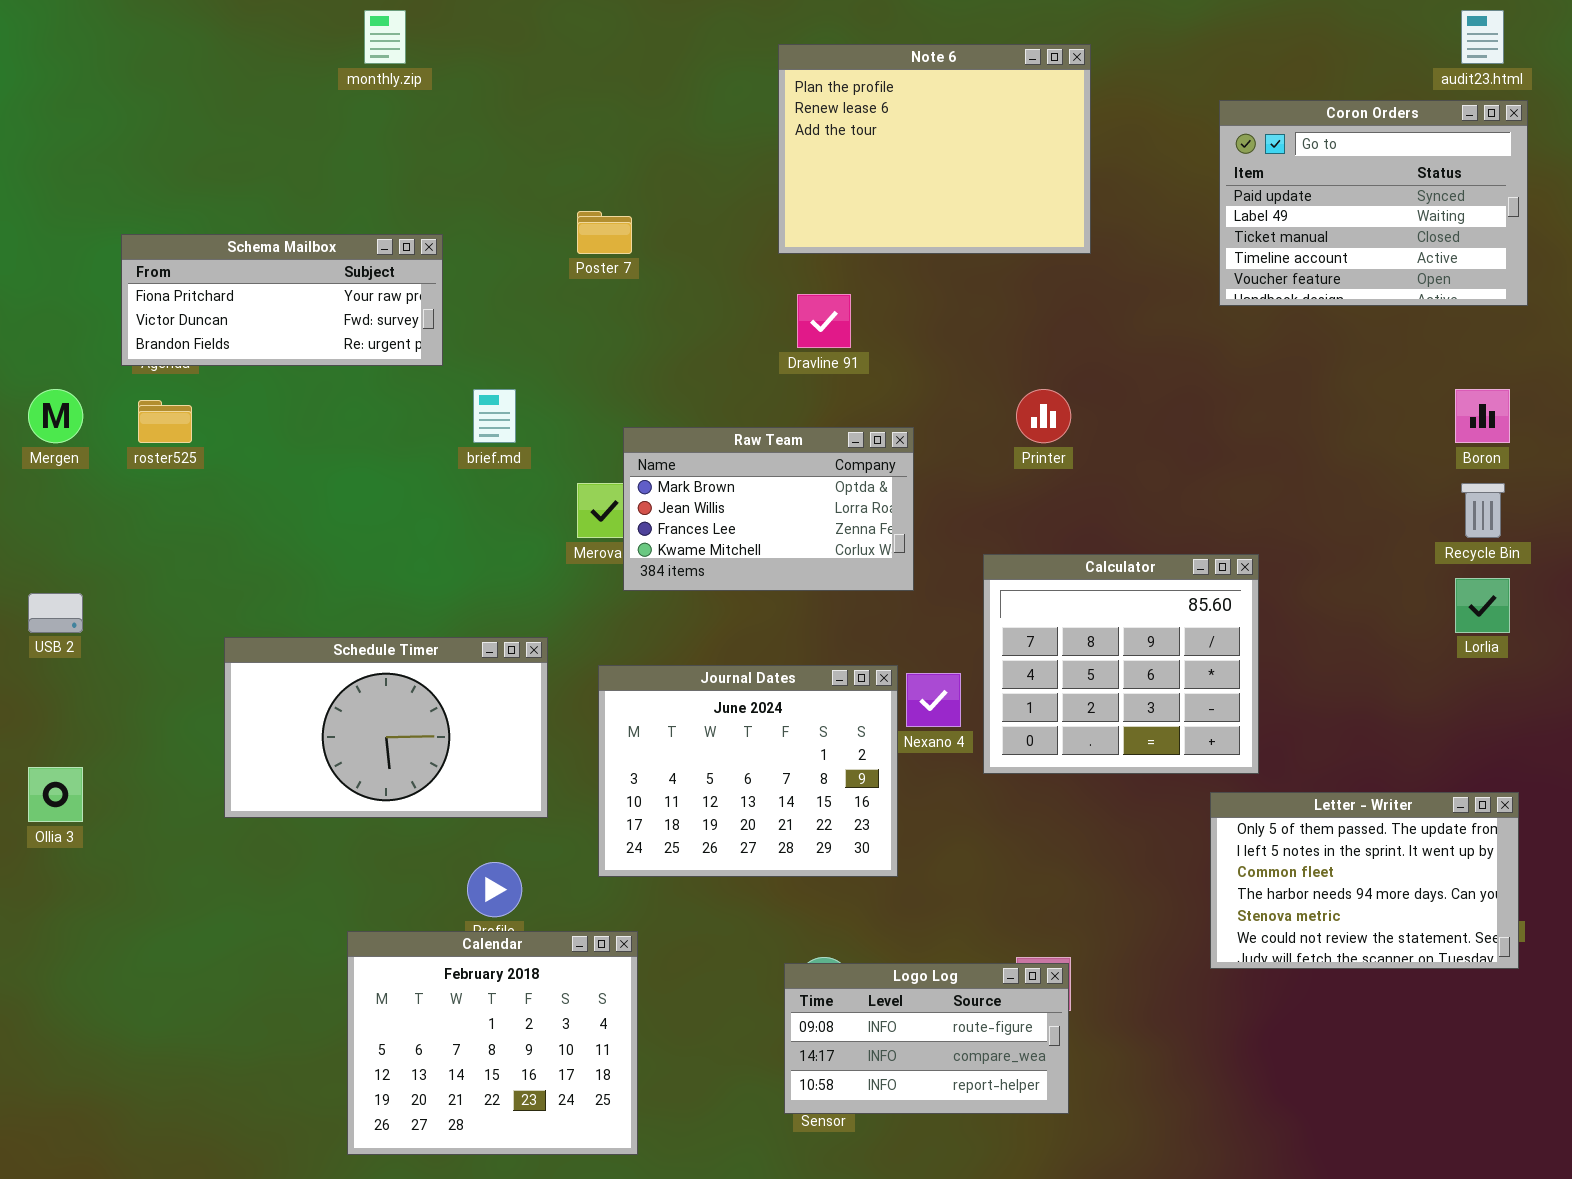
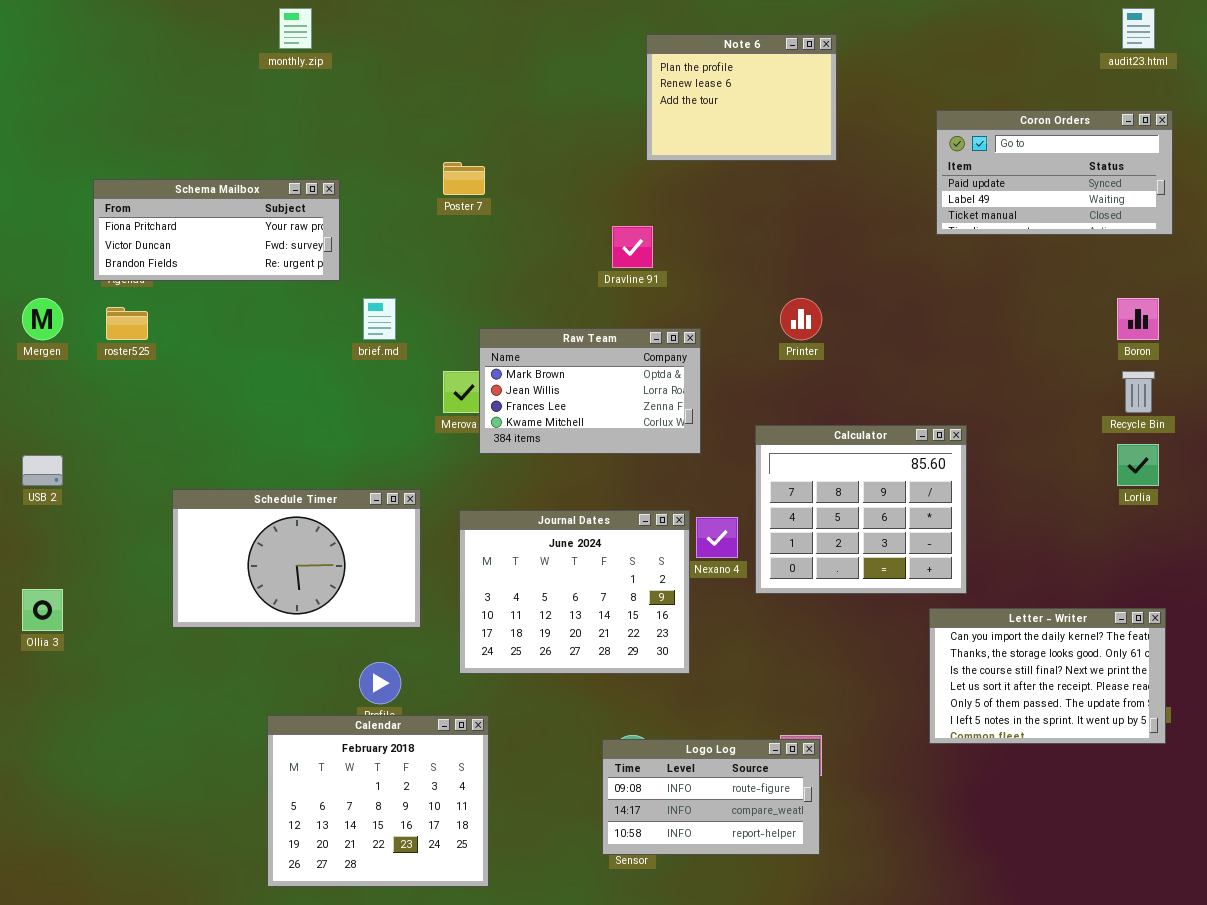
Note 6: [778,44,1091,254] -> [646,34,837,161], resized
Coron Orders: [1219,100,1528,306] -> [936,110,1173,235], resized
Letter - Writer: [1210,792,1519,969] -> [929,608,1166,744], scrolled up 4 rows

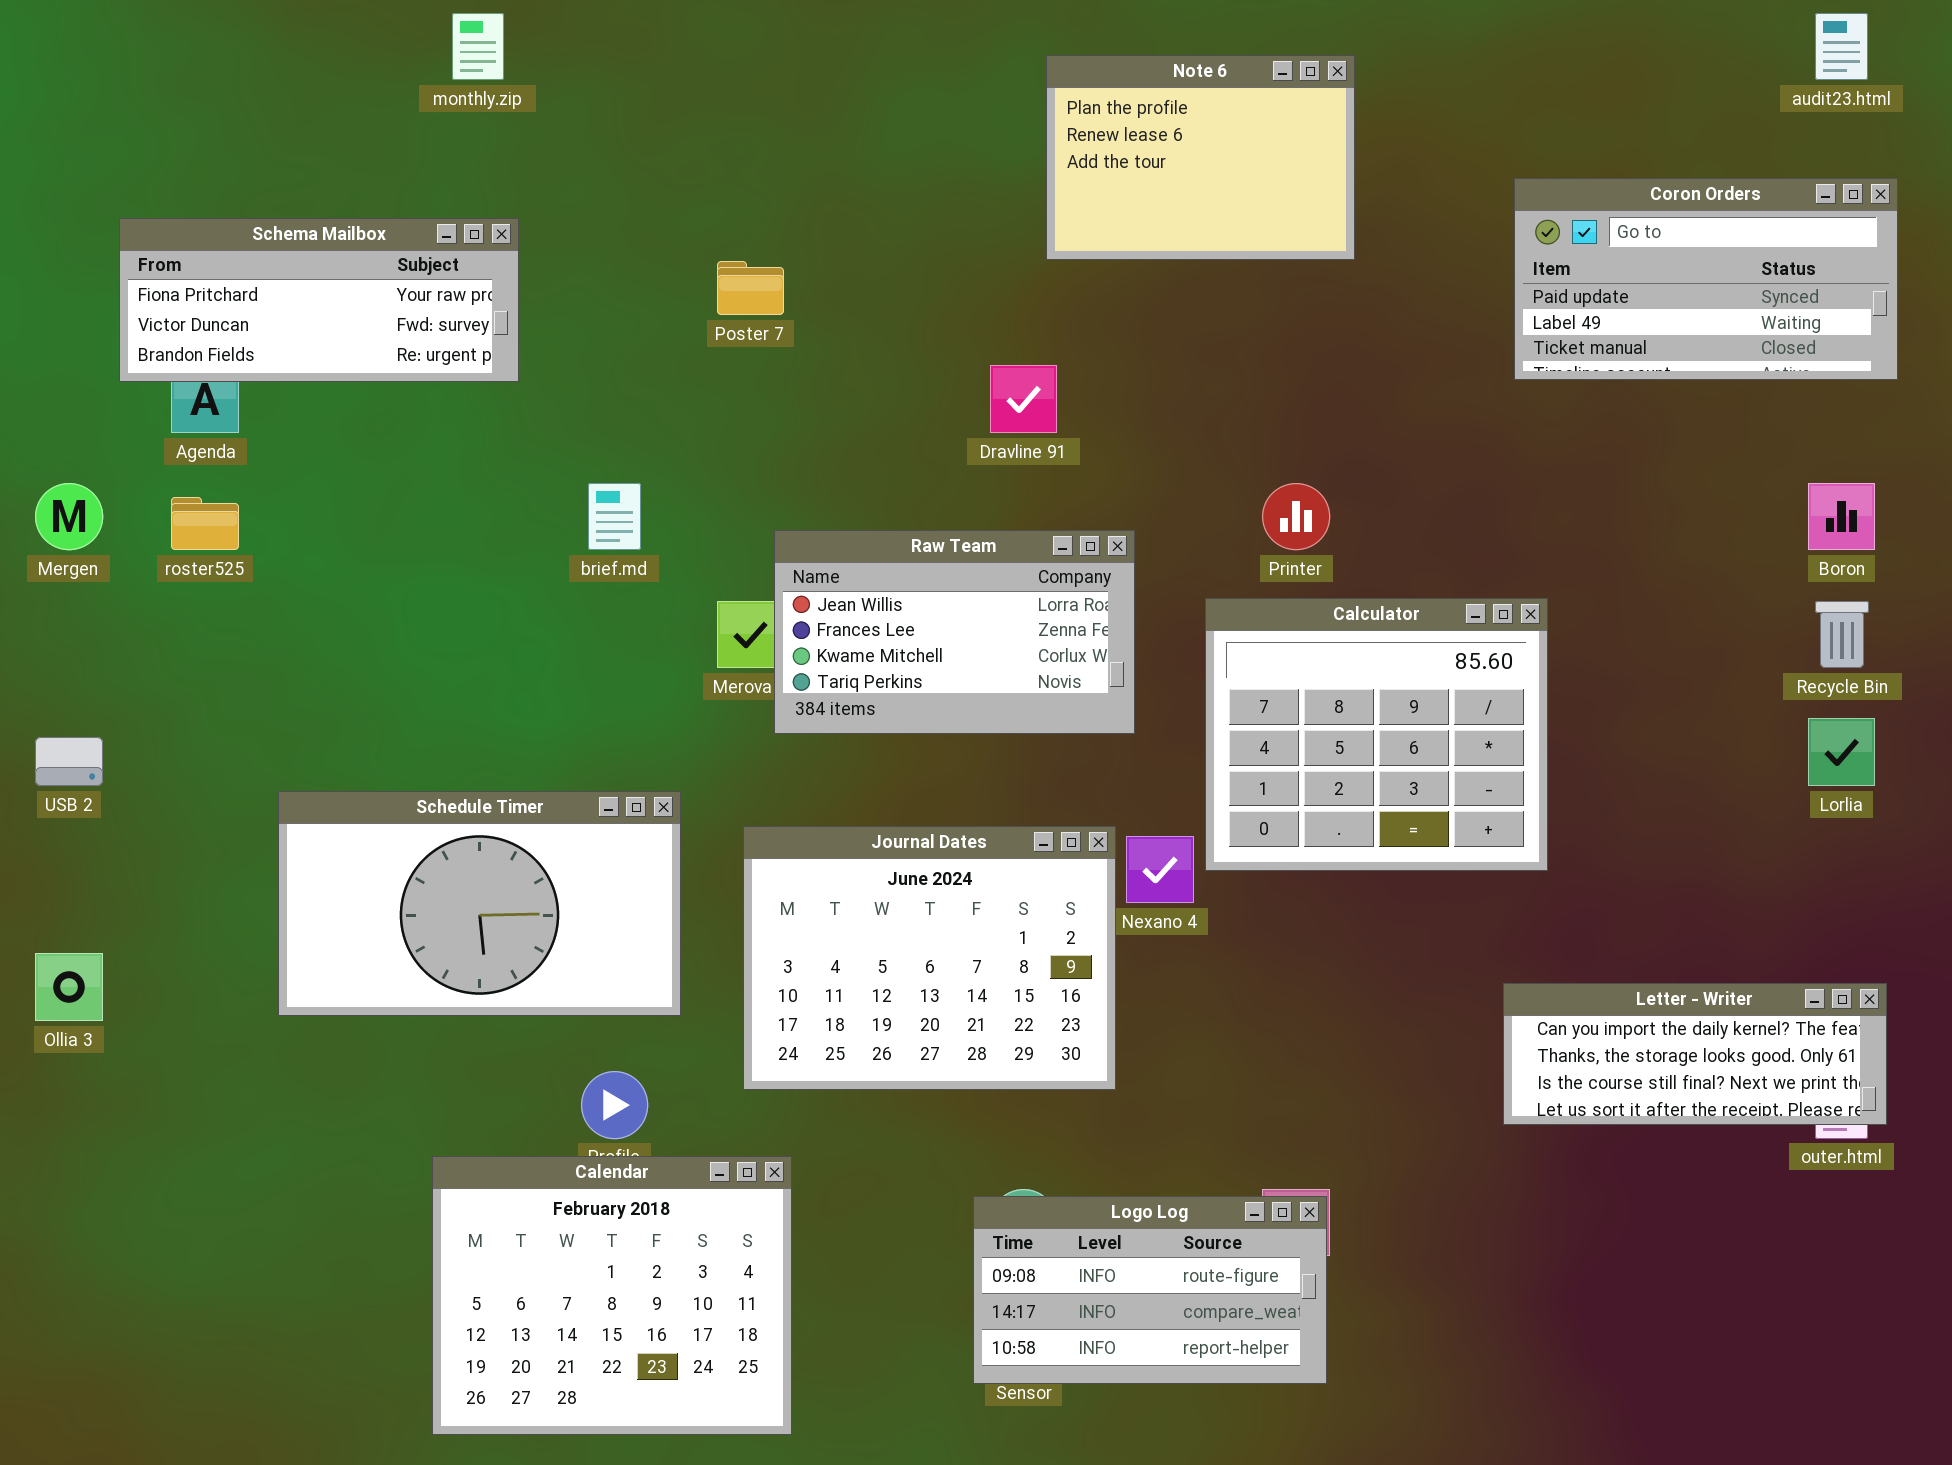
Schema Mailbox: [93,179,340,281] -> [119,218,519,382], moved
Raw Team: [479,328,701,454] -> [774,530,1135,734], scrolled down 1 row
Calculator: [755,425,967,594] -> [1205,598,1548,871], moved
Letter - Writer: [929,608,1166,744] -> [1503,983,1887,1125], resized

